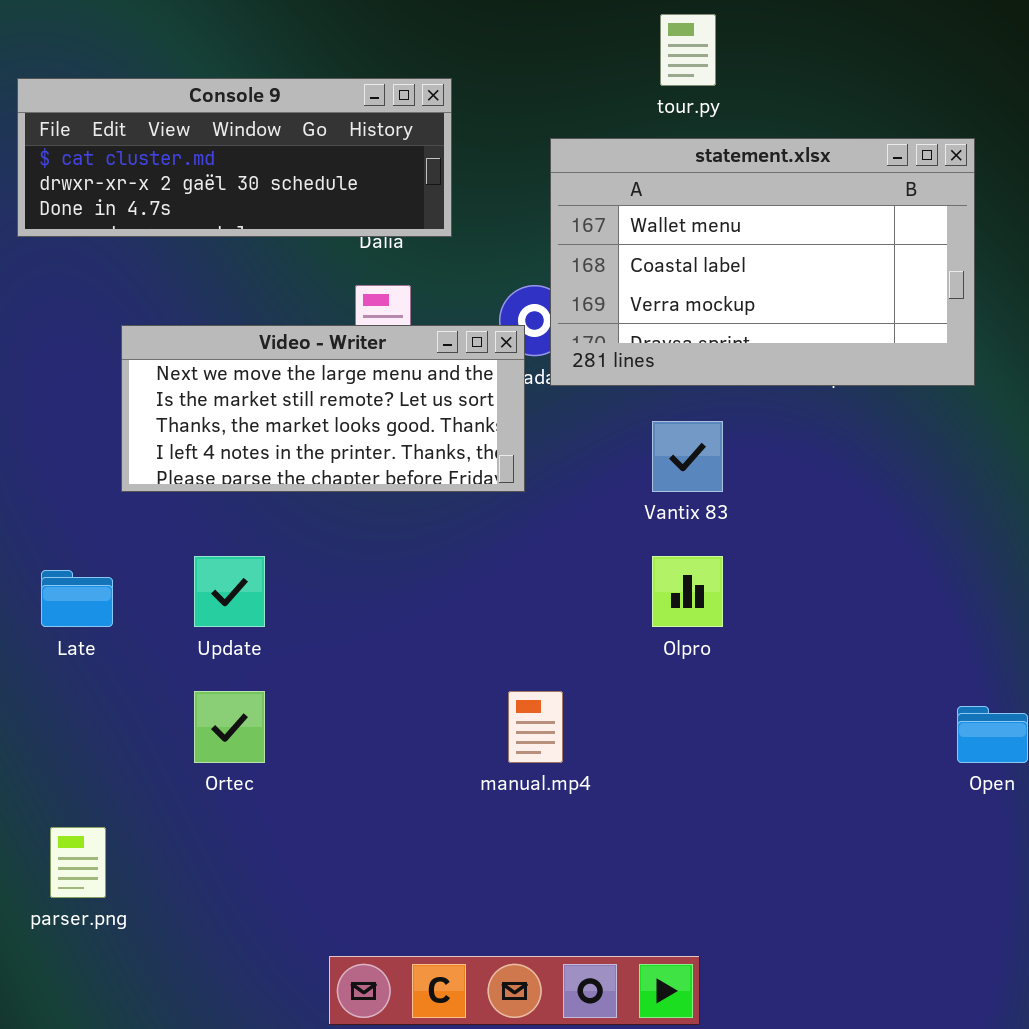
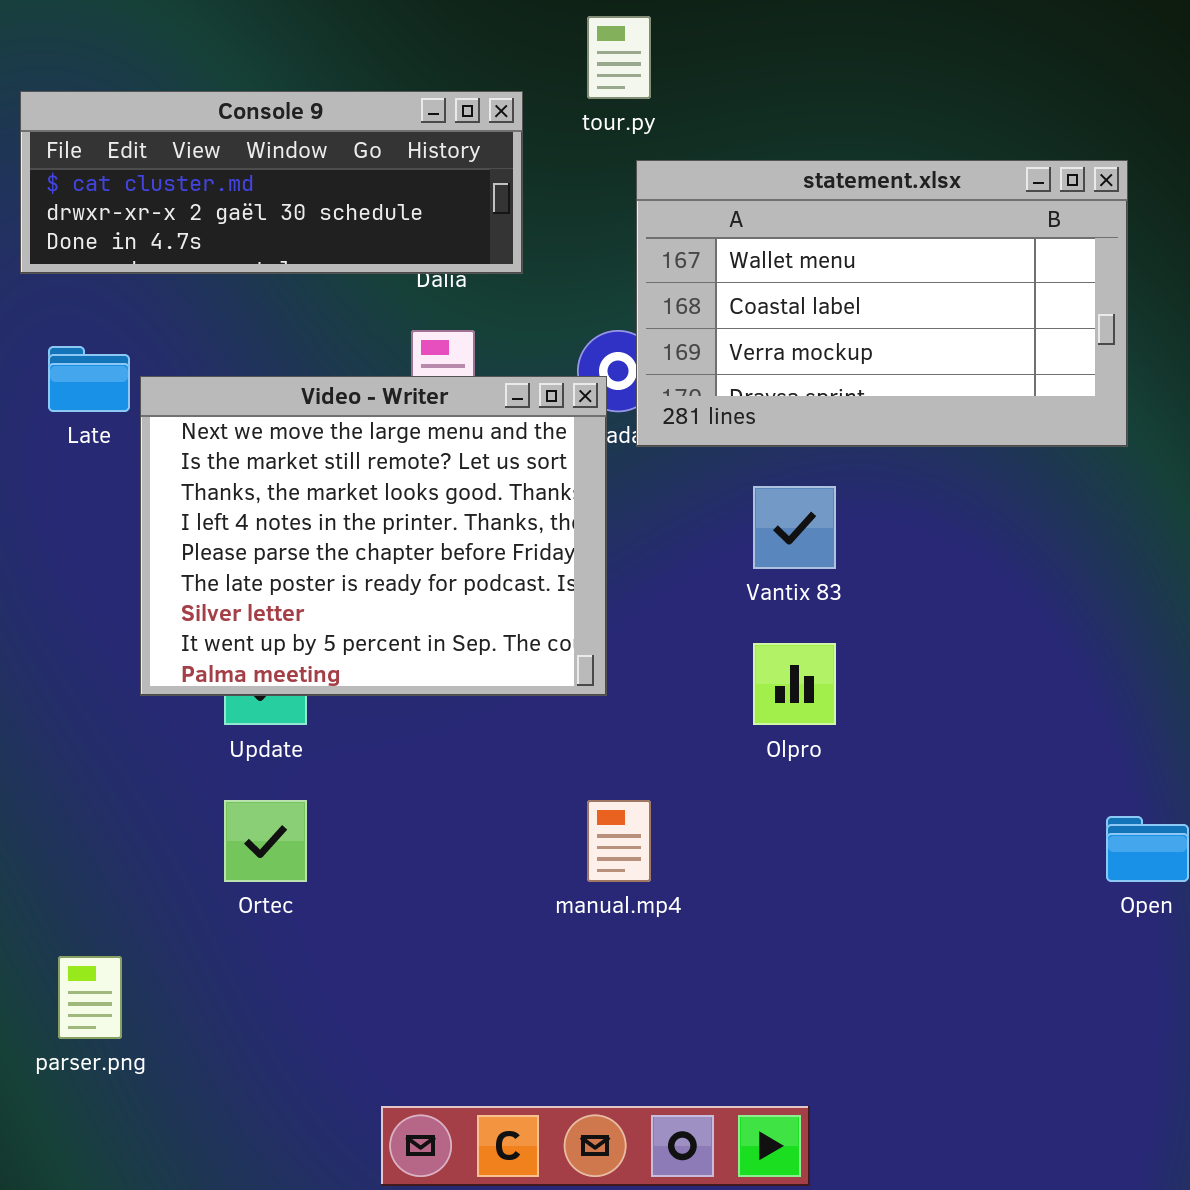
tour.py: [660,14,716,86] -> [587,16,651,99], moved
Video - Writer: [121,325,525,492] -> [140,376,607,696], resized
Late: [41,570,113,627] -> [48,346,130,412], moved

